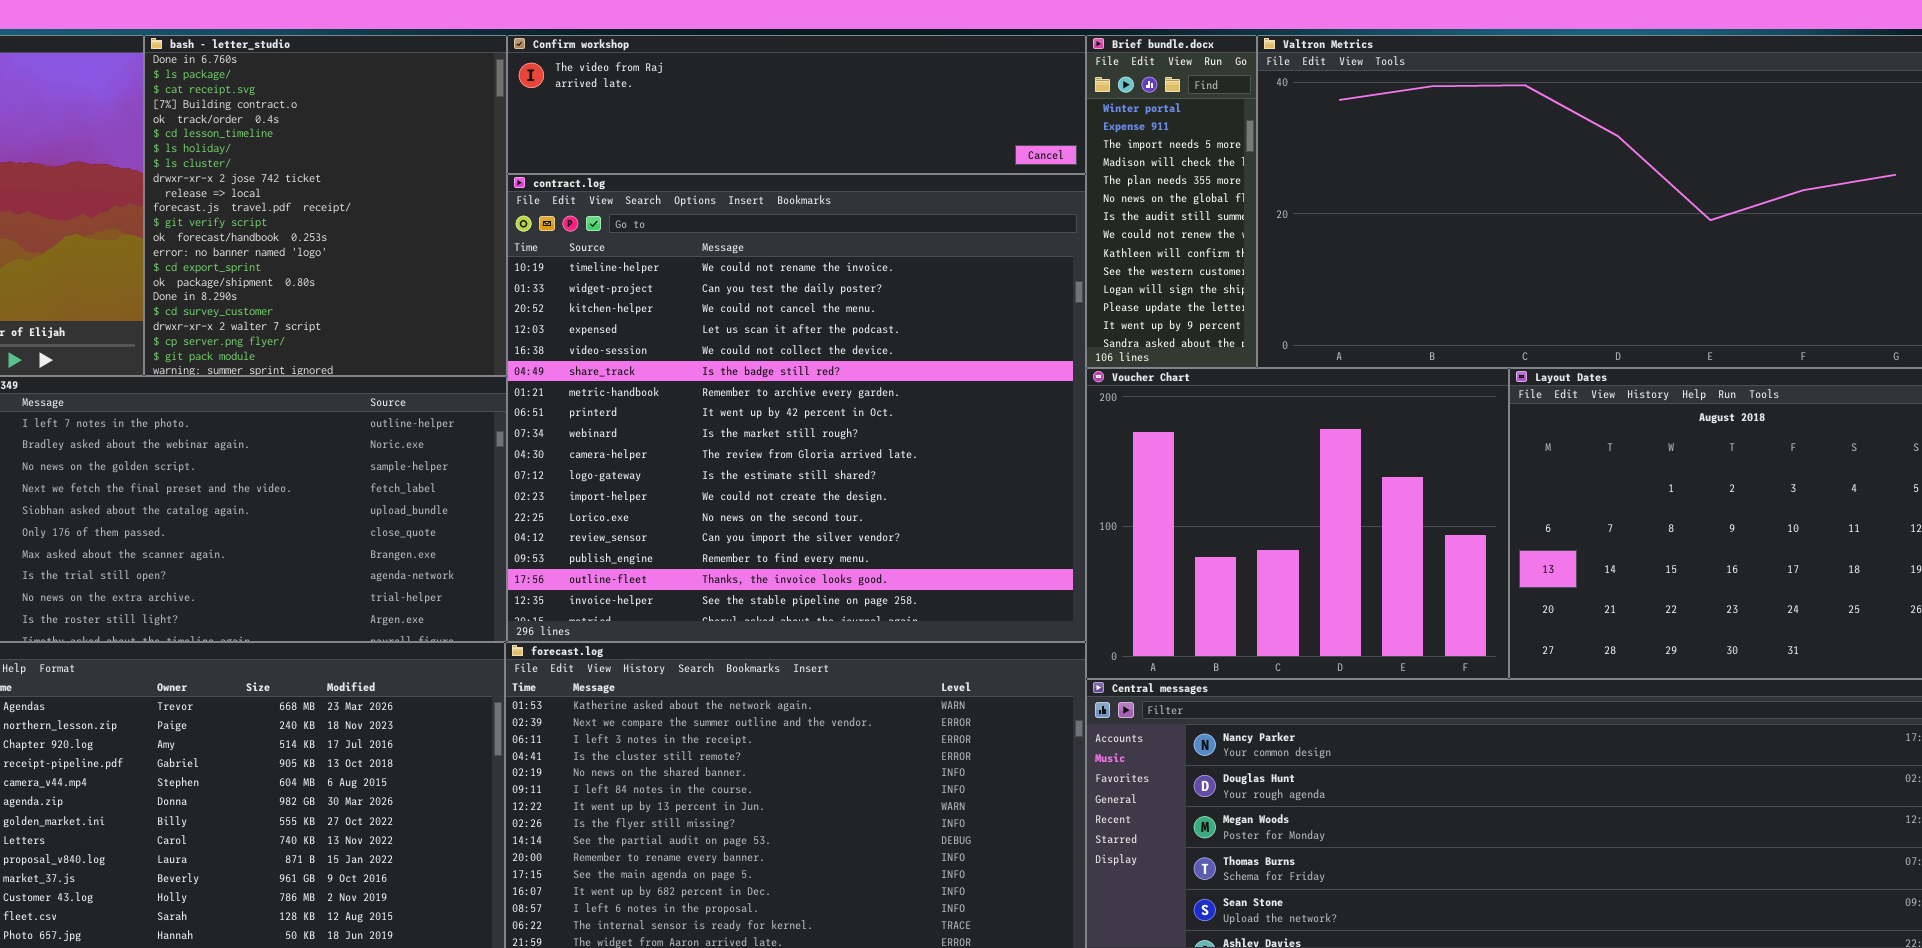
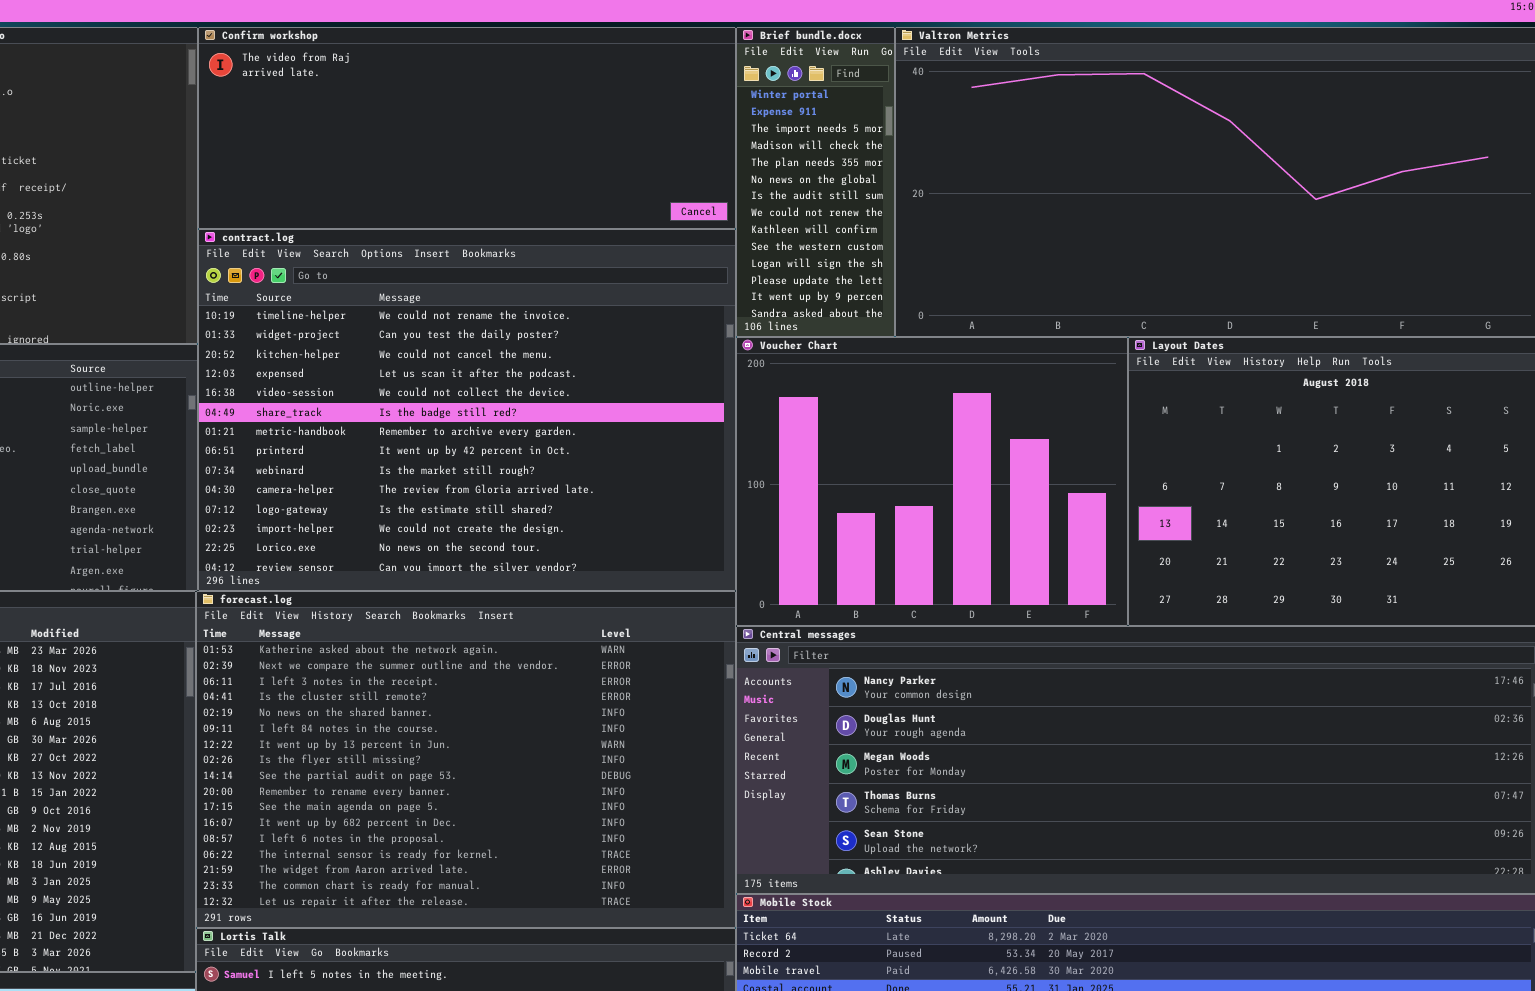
Confirm workshop: [507,35,1086,174] -> [198,27,736,229], resized
contract.log: [507,174,1086,642] -> [198,229,736,591], resized

